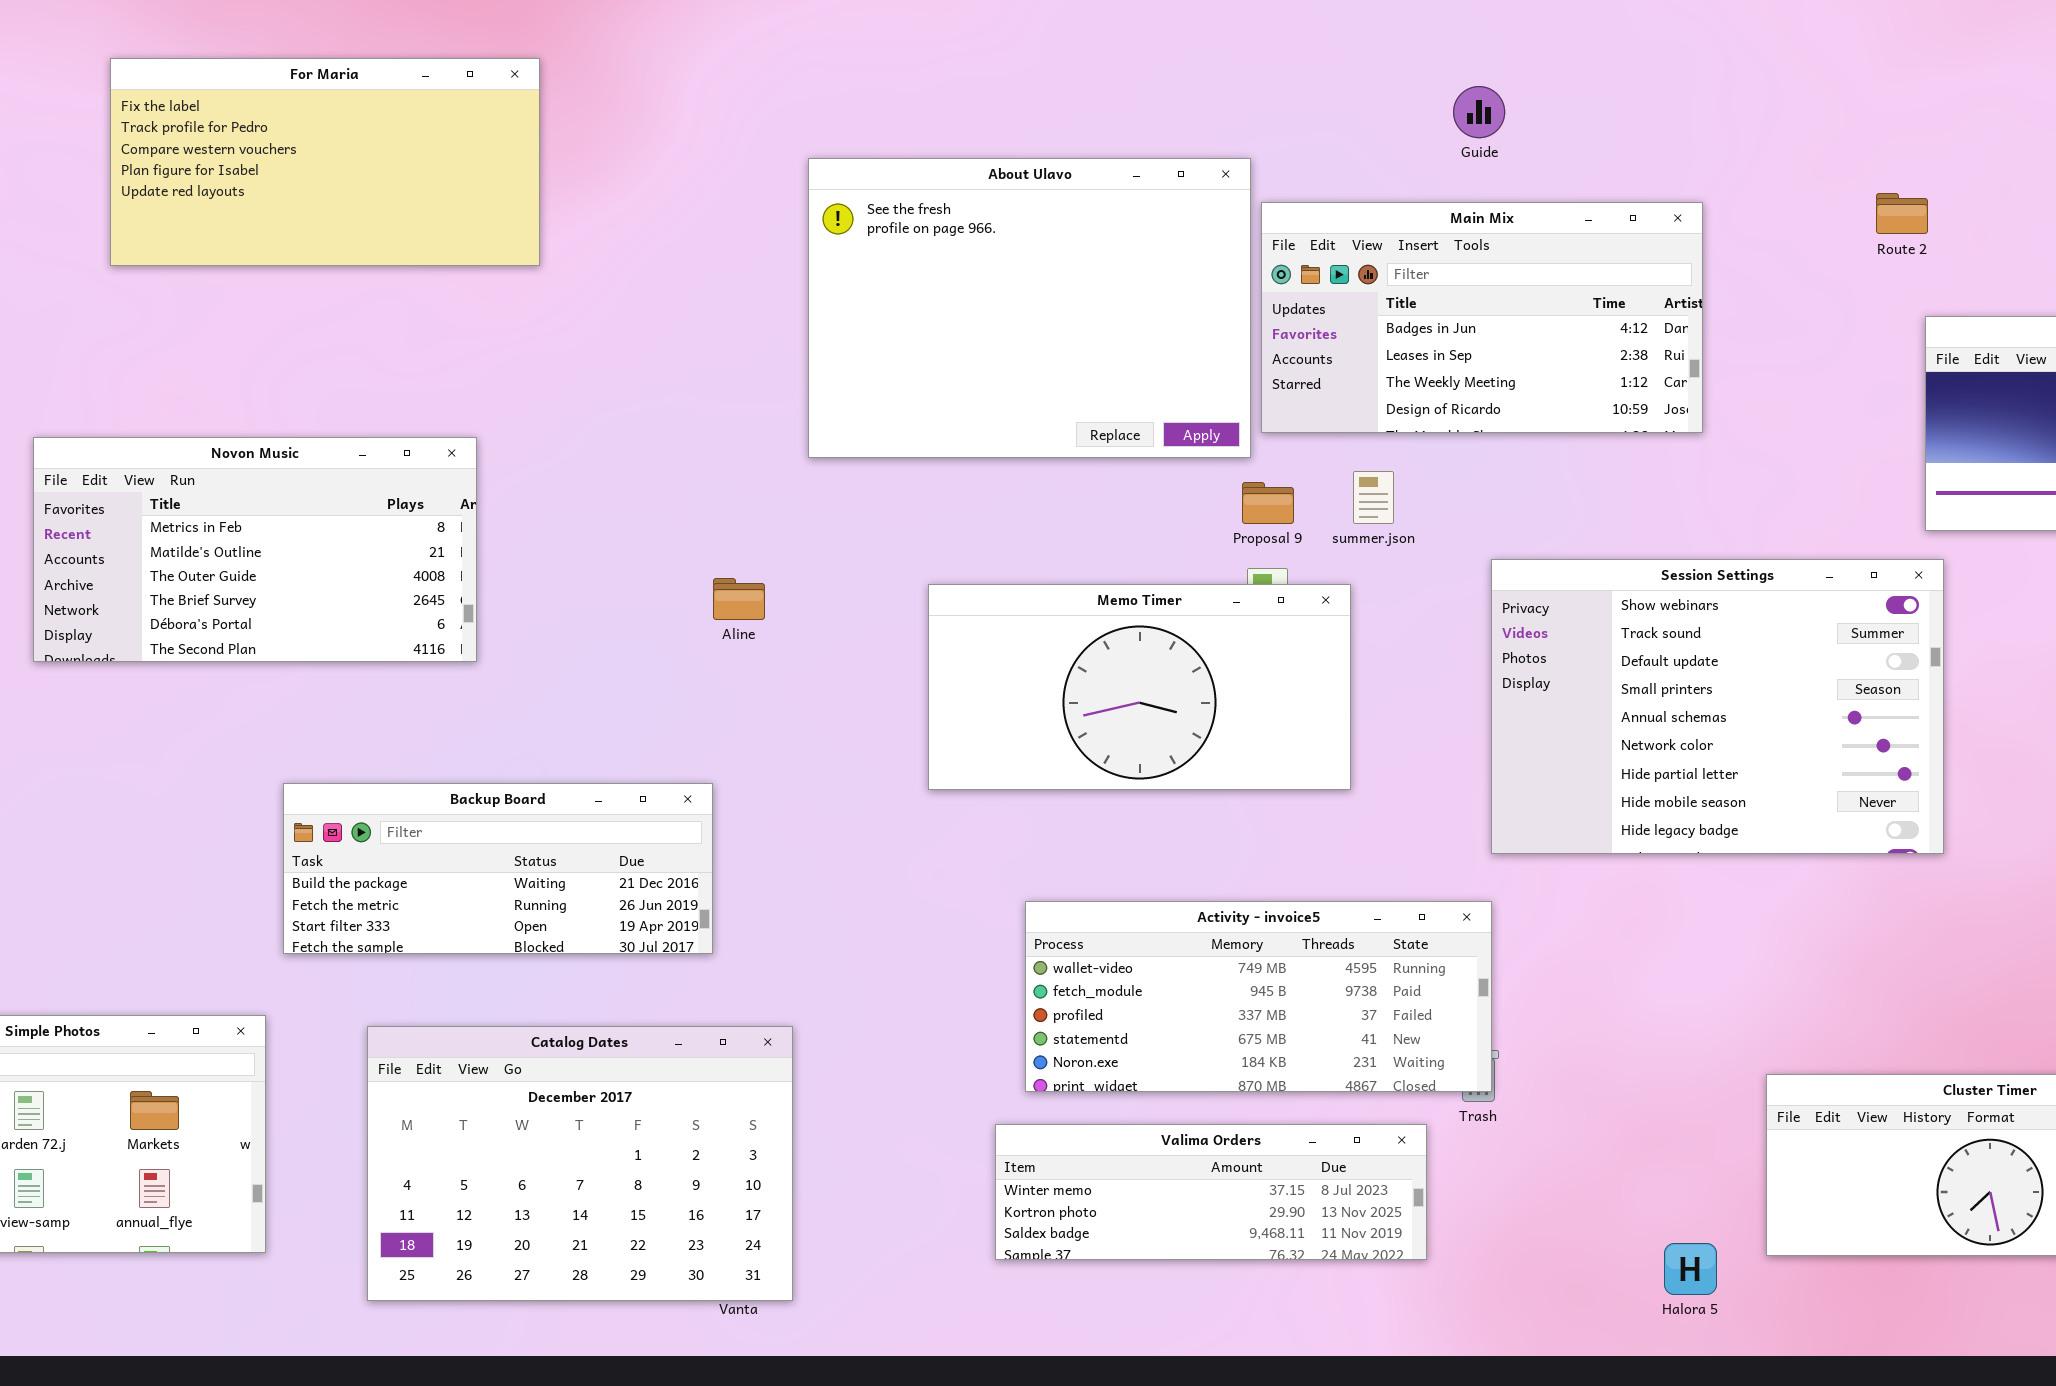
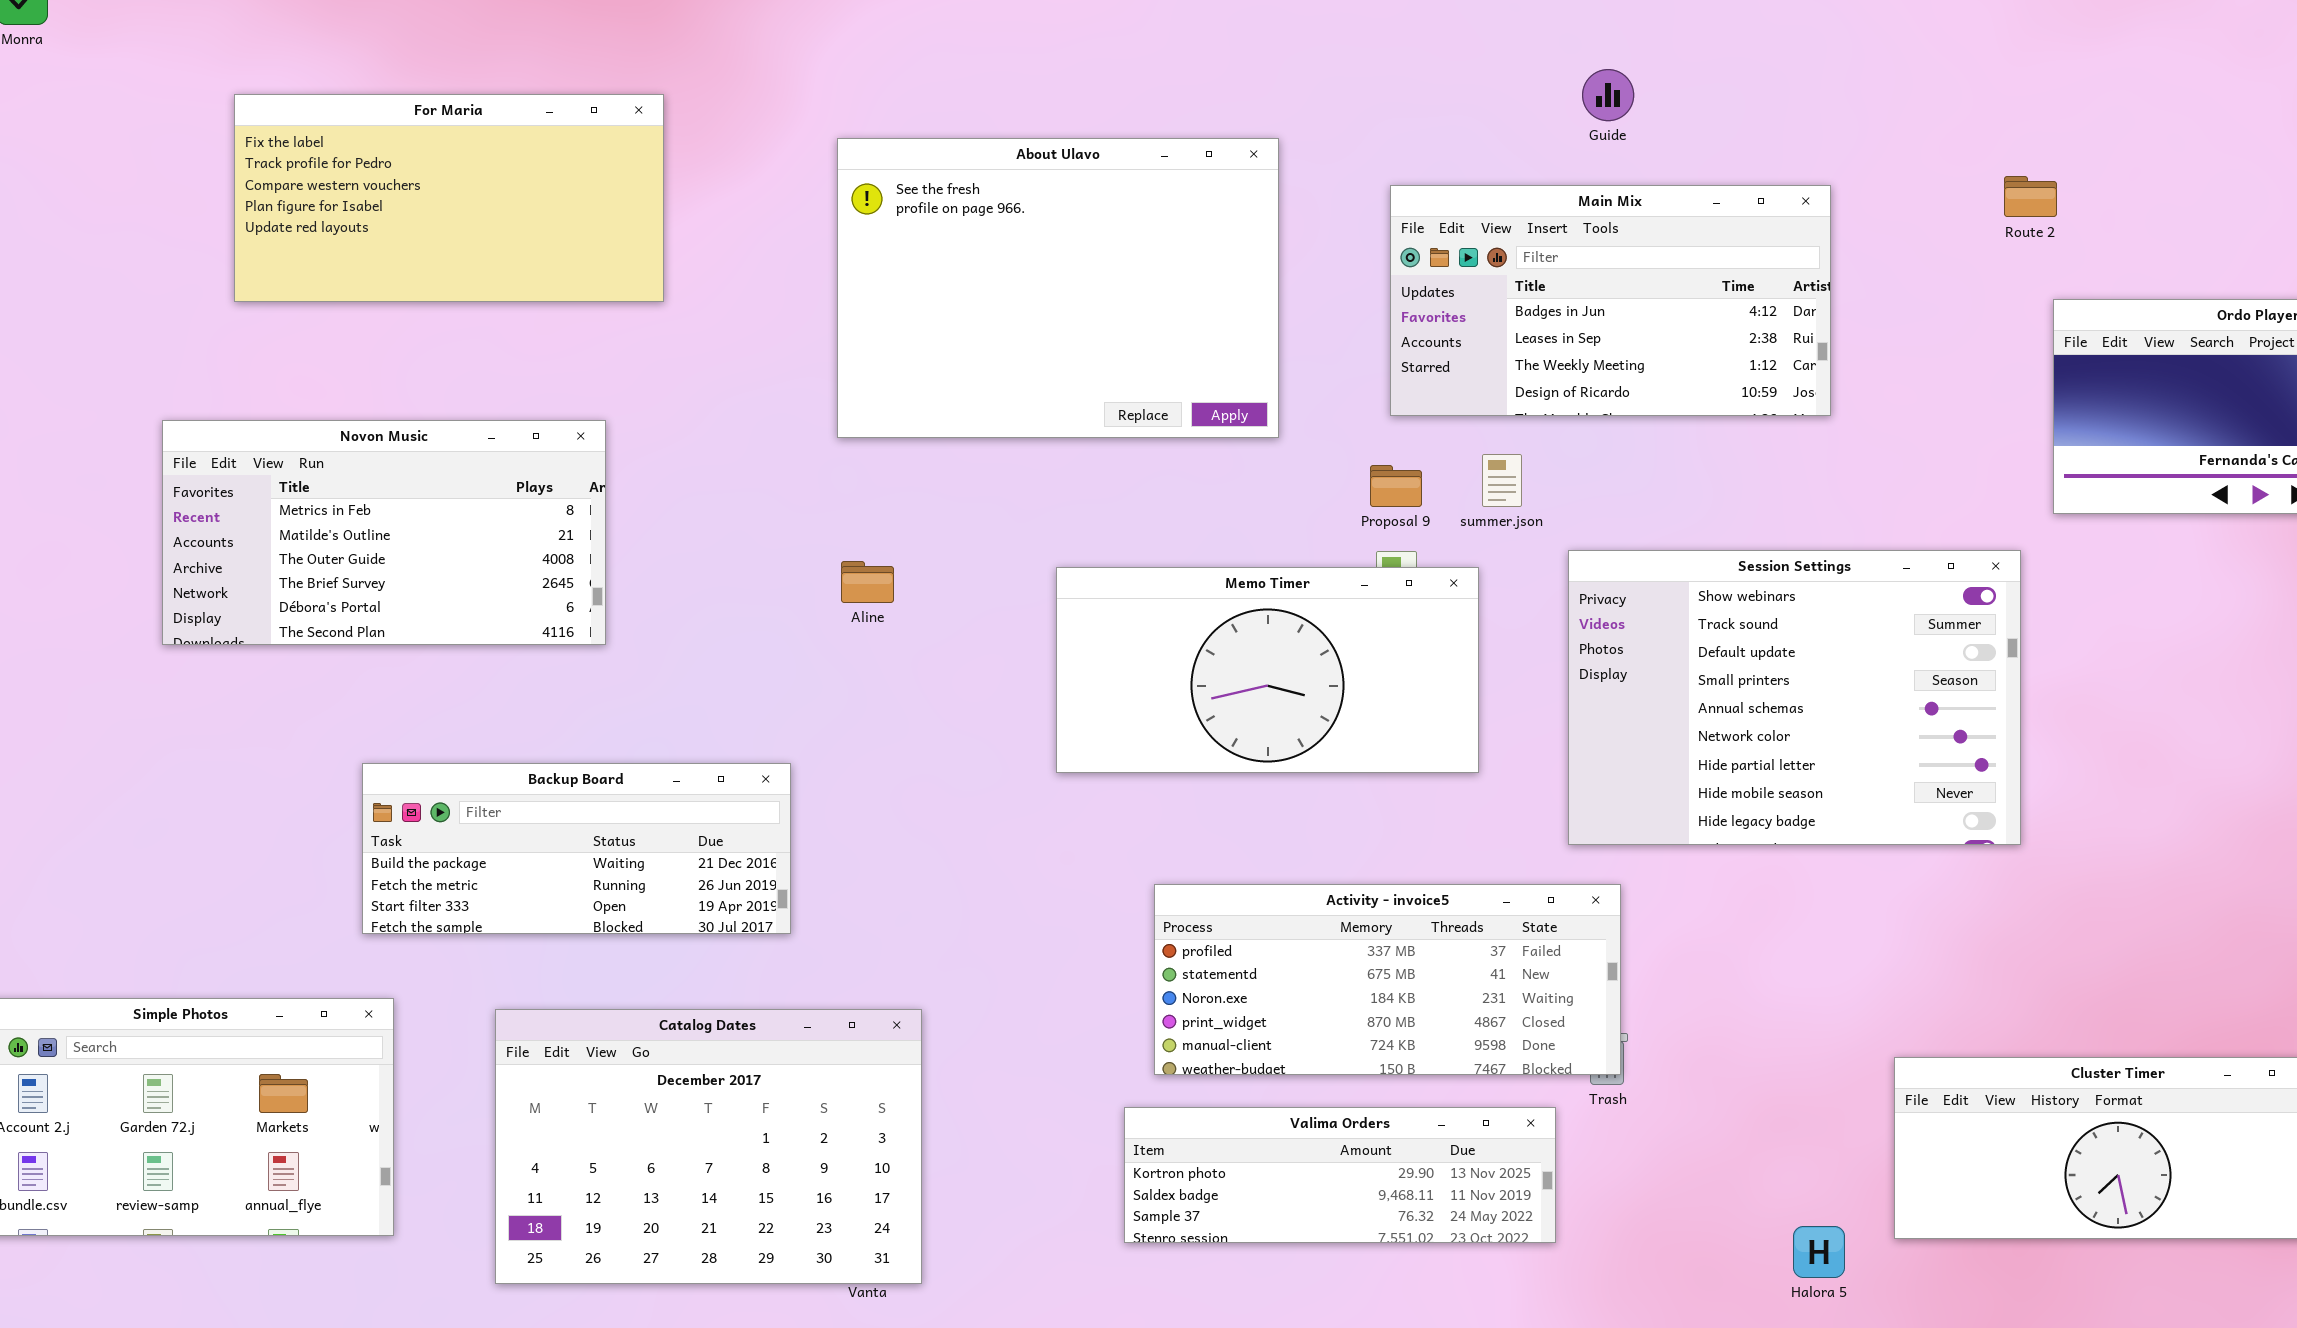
For Maria: [110,58,540,266] -> [234,94,664,302], moved
About Ulavo: [808,158,1251,458] -> [837,138,1279,438], moved
Session Settings: [1491,559,1944,854] -> [1568,550,2021,845], moved
Backup Board: [283,783,713,954] -> [362,763,791,934], moved
Activity - invoice5: [1025,901,1492,1092] -> [1154,884,1621,1075], scrolled down 2 rows
Valima Orders: [995,1124,1427,1260] -> [1124,1107,1556,1243], scrolled down 1 row

